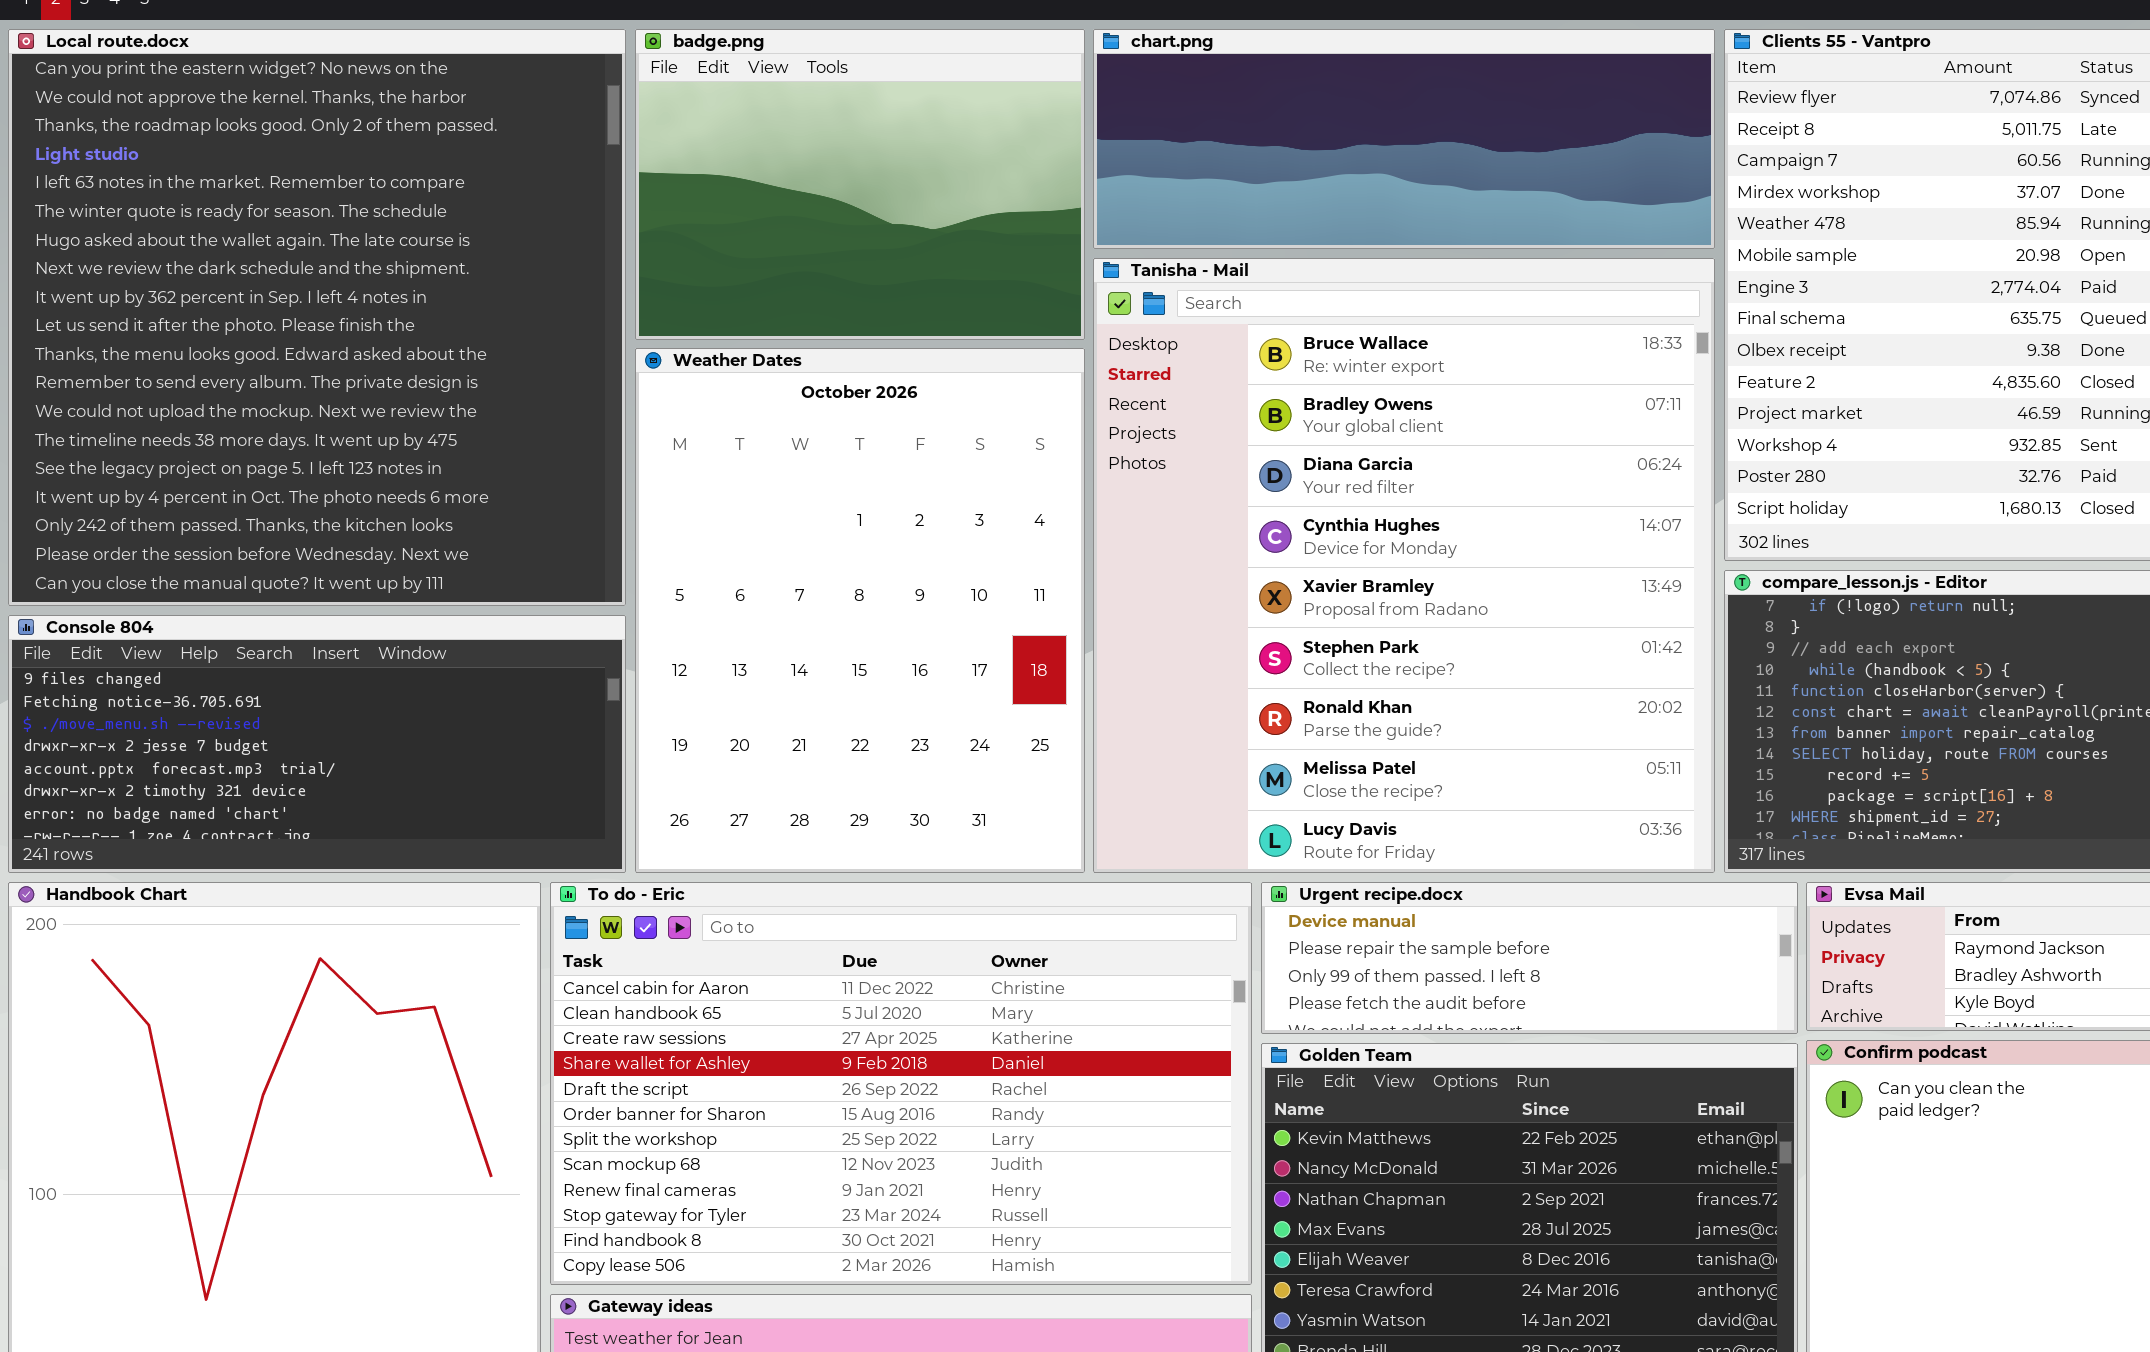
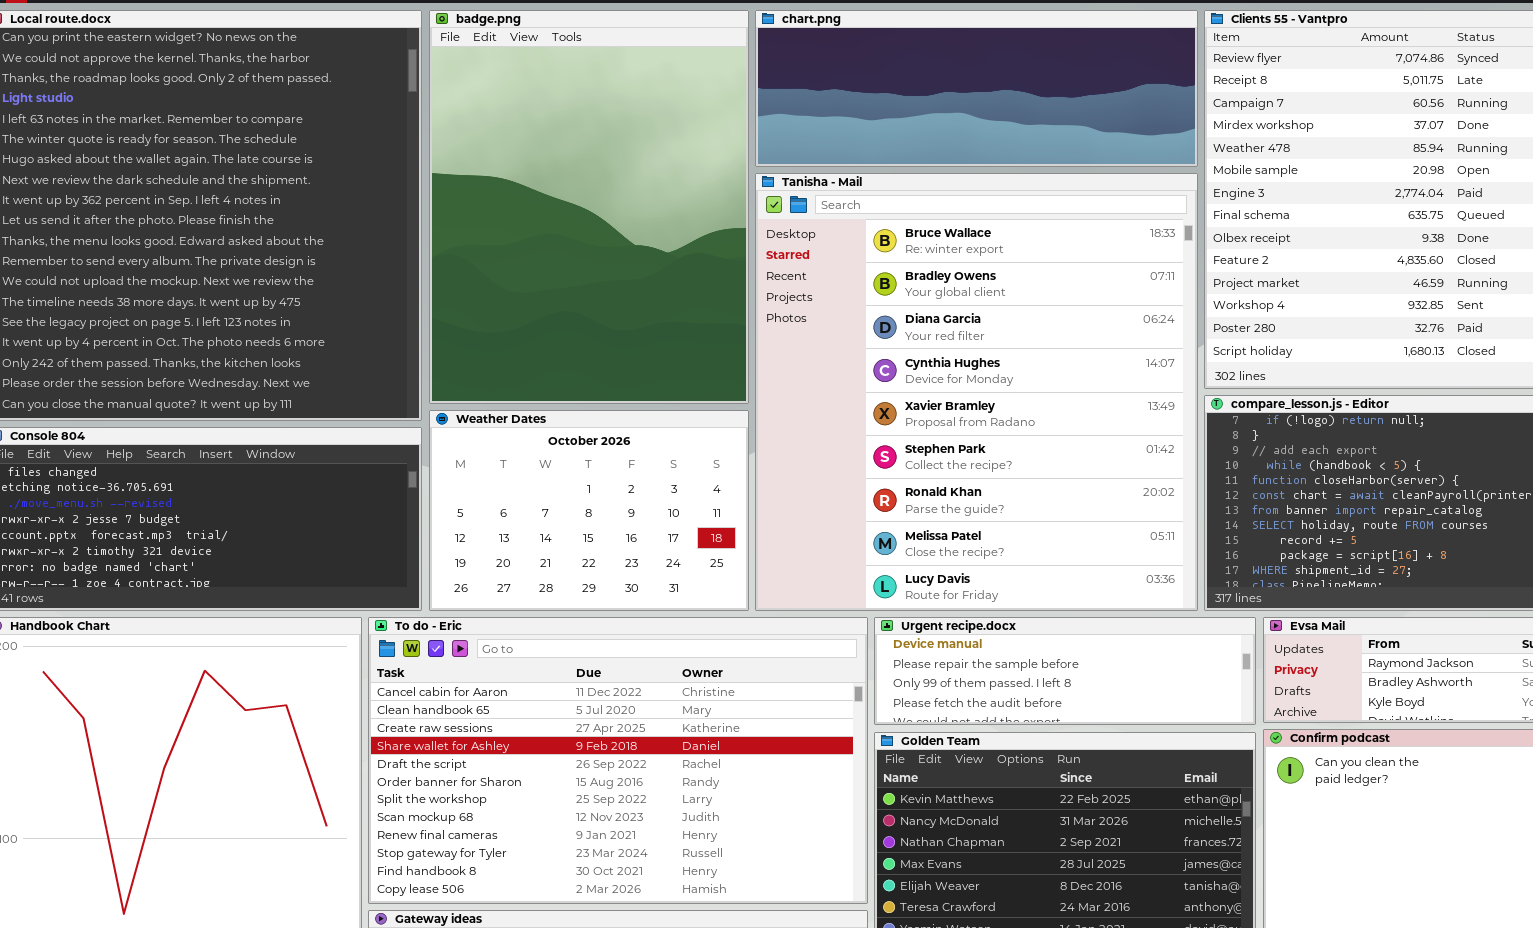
badge.png: [635,29,1085,340] -> [429,10,749,404], resized
Weather Dates: [635,348,1085,873] -> [429,410,749,611], resized

